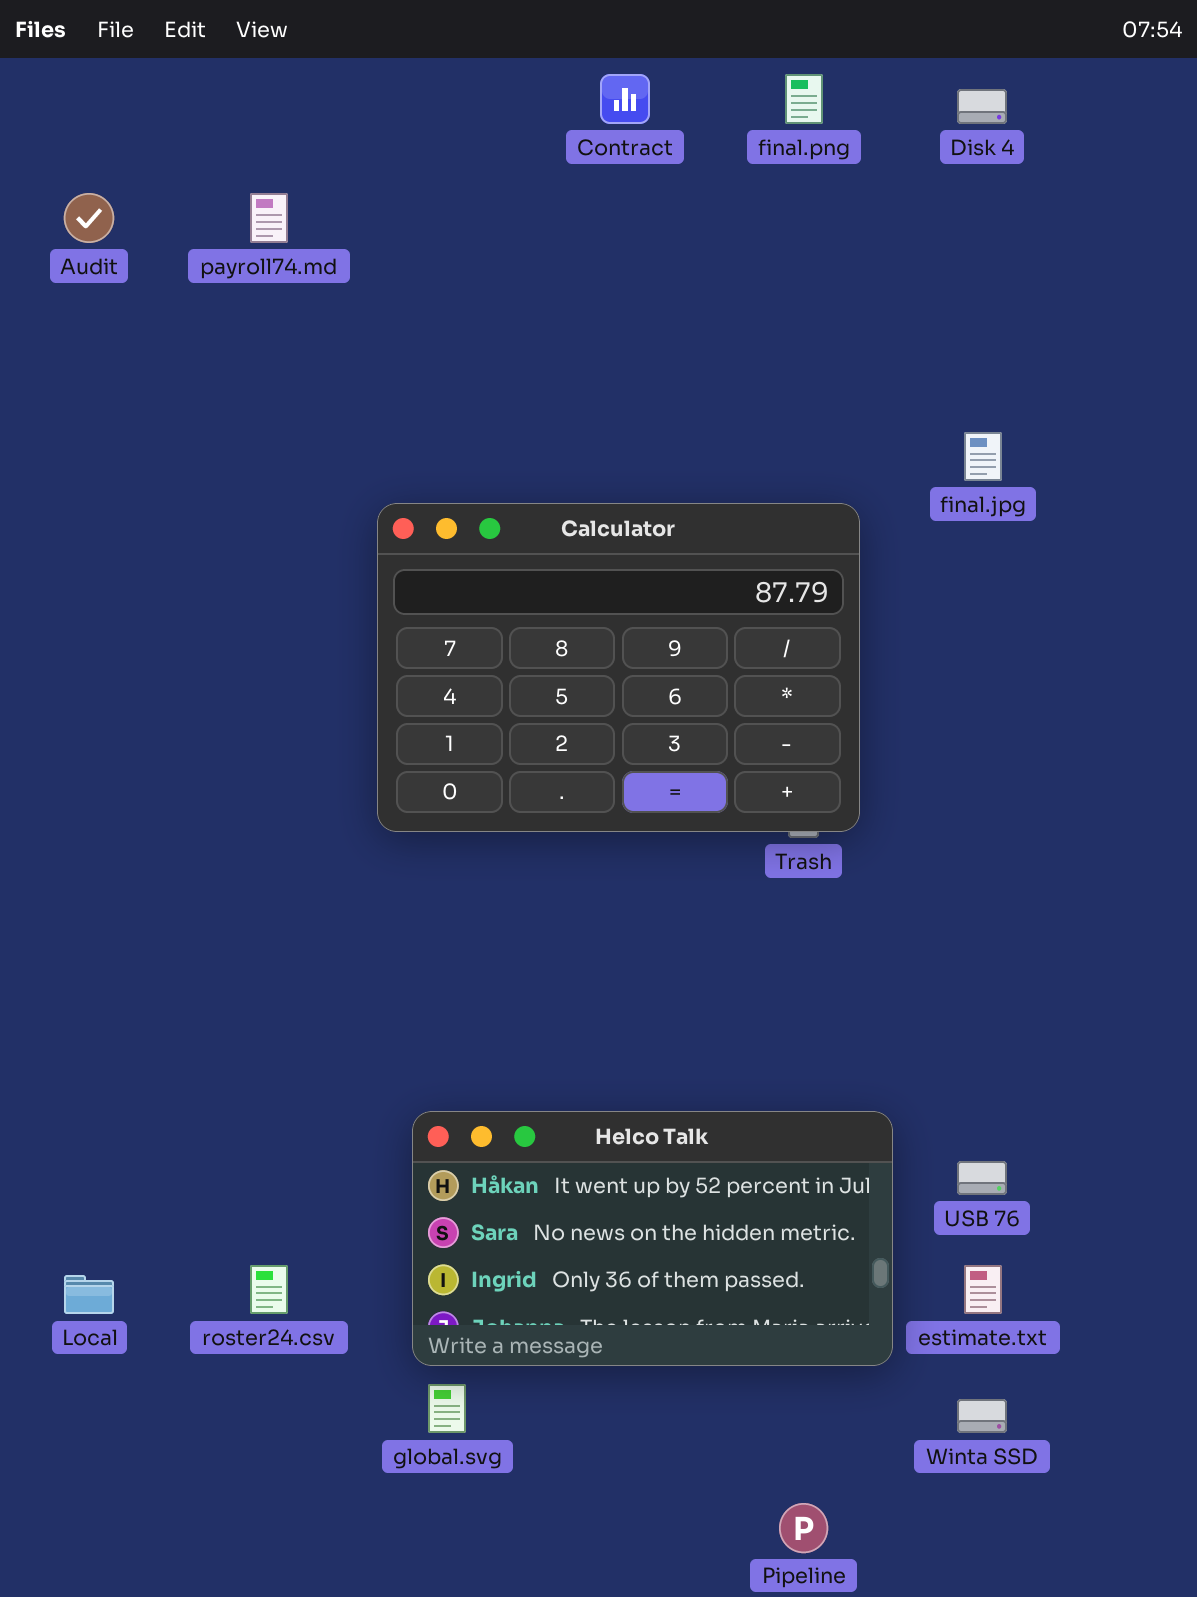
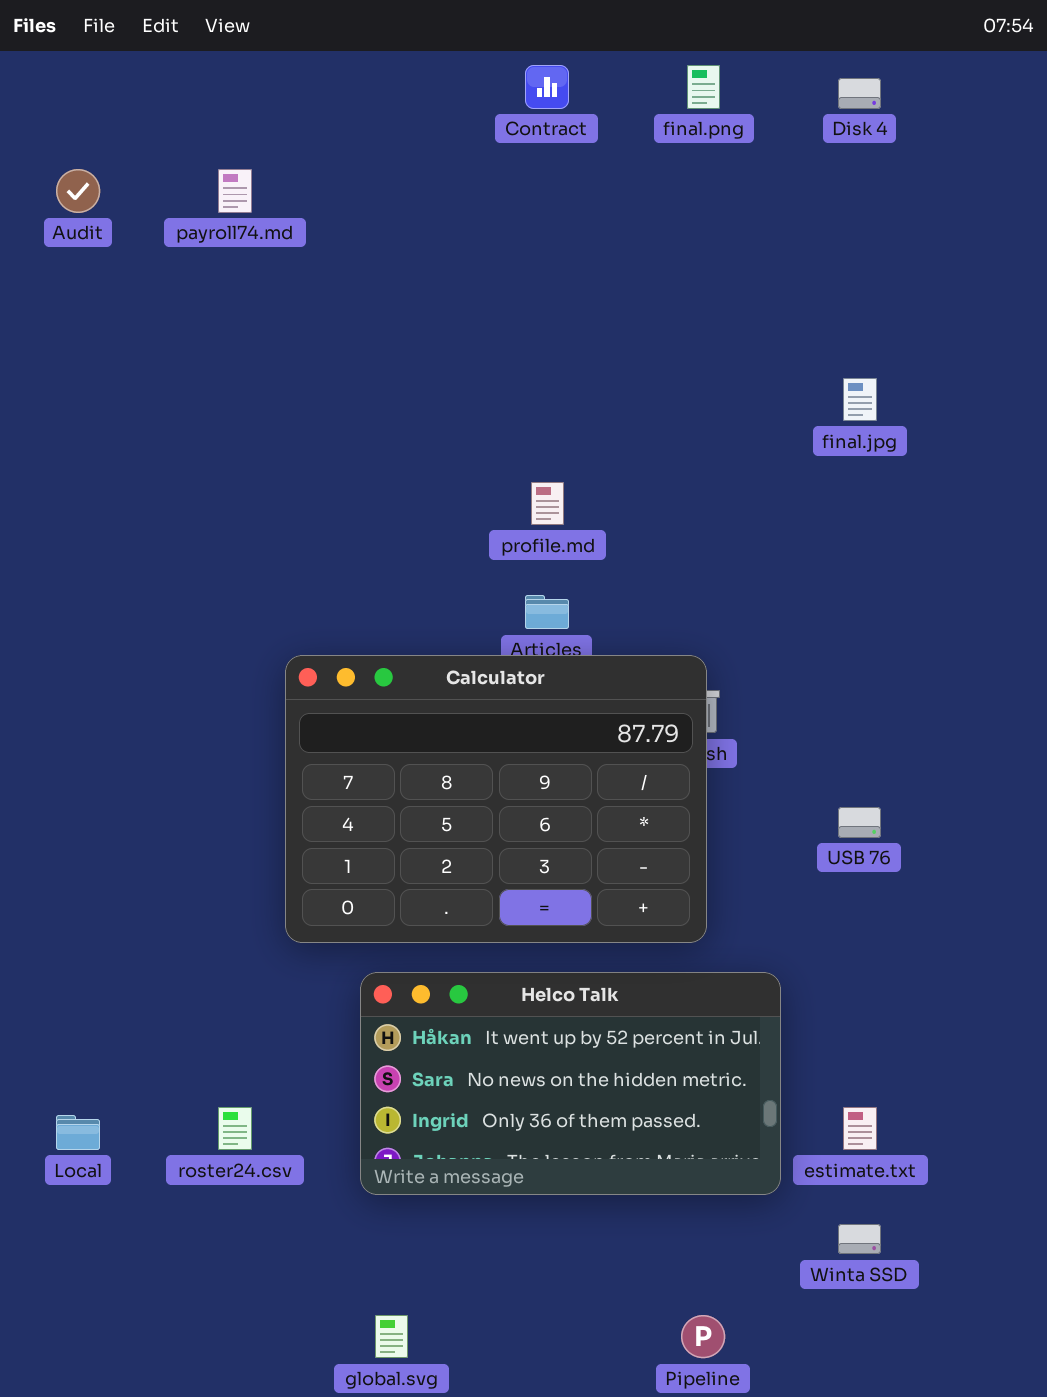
Calculator: [377,503,860,832] -> [285,655,707,943], moved
USB 76: [957,1161,1007,1195] -> [838,807,881,838], moved
global.svg: [428,1384,466,1433] -> [375,1315,408,1358], moved

